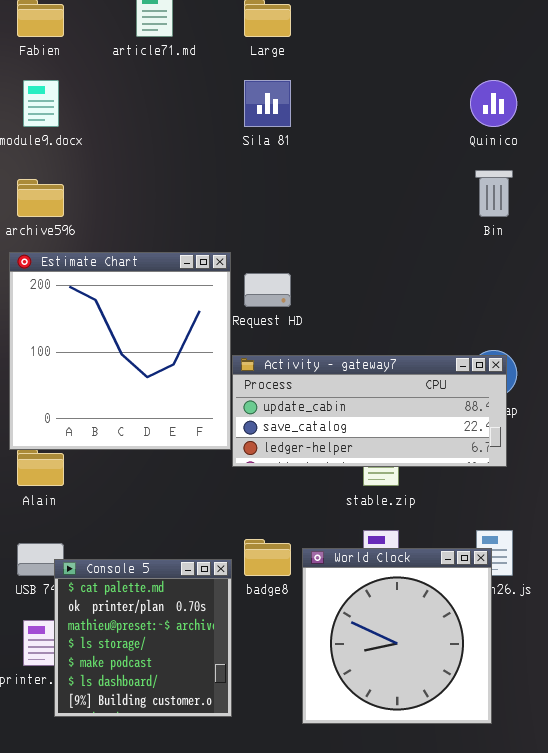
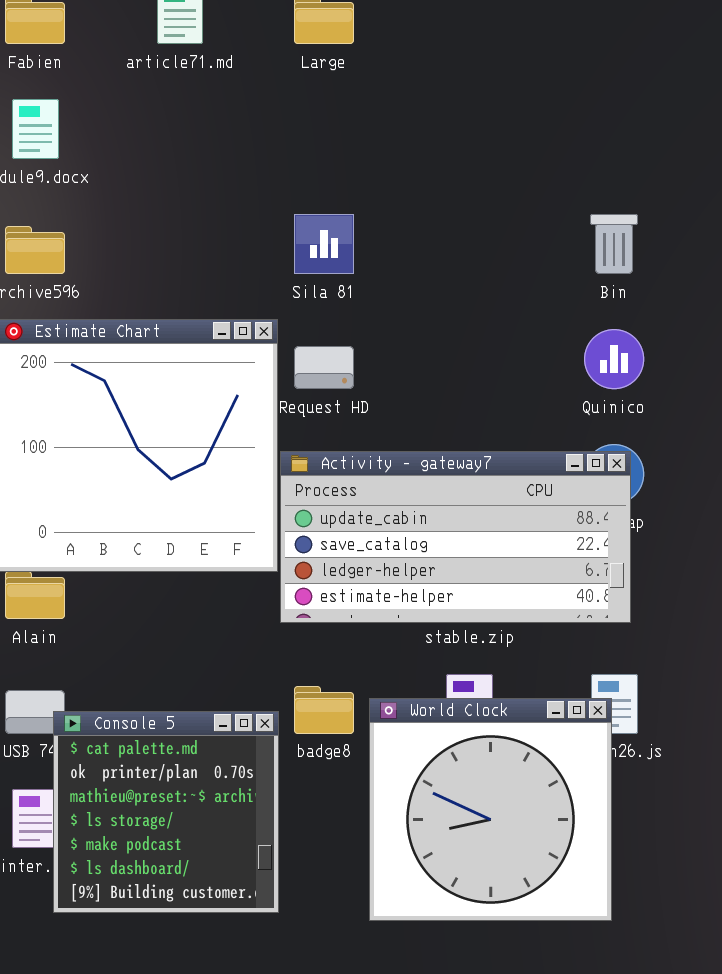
Sila 81: [244,80,291,127] -> [294,214,354,274], moved
Quinico: [470,80,517,127] -> [584,329,644,389], moved
Activity - gateway7: [232,355,507,467] -> [280,451,631,623], resized

